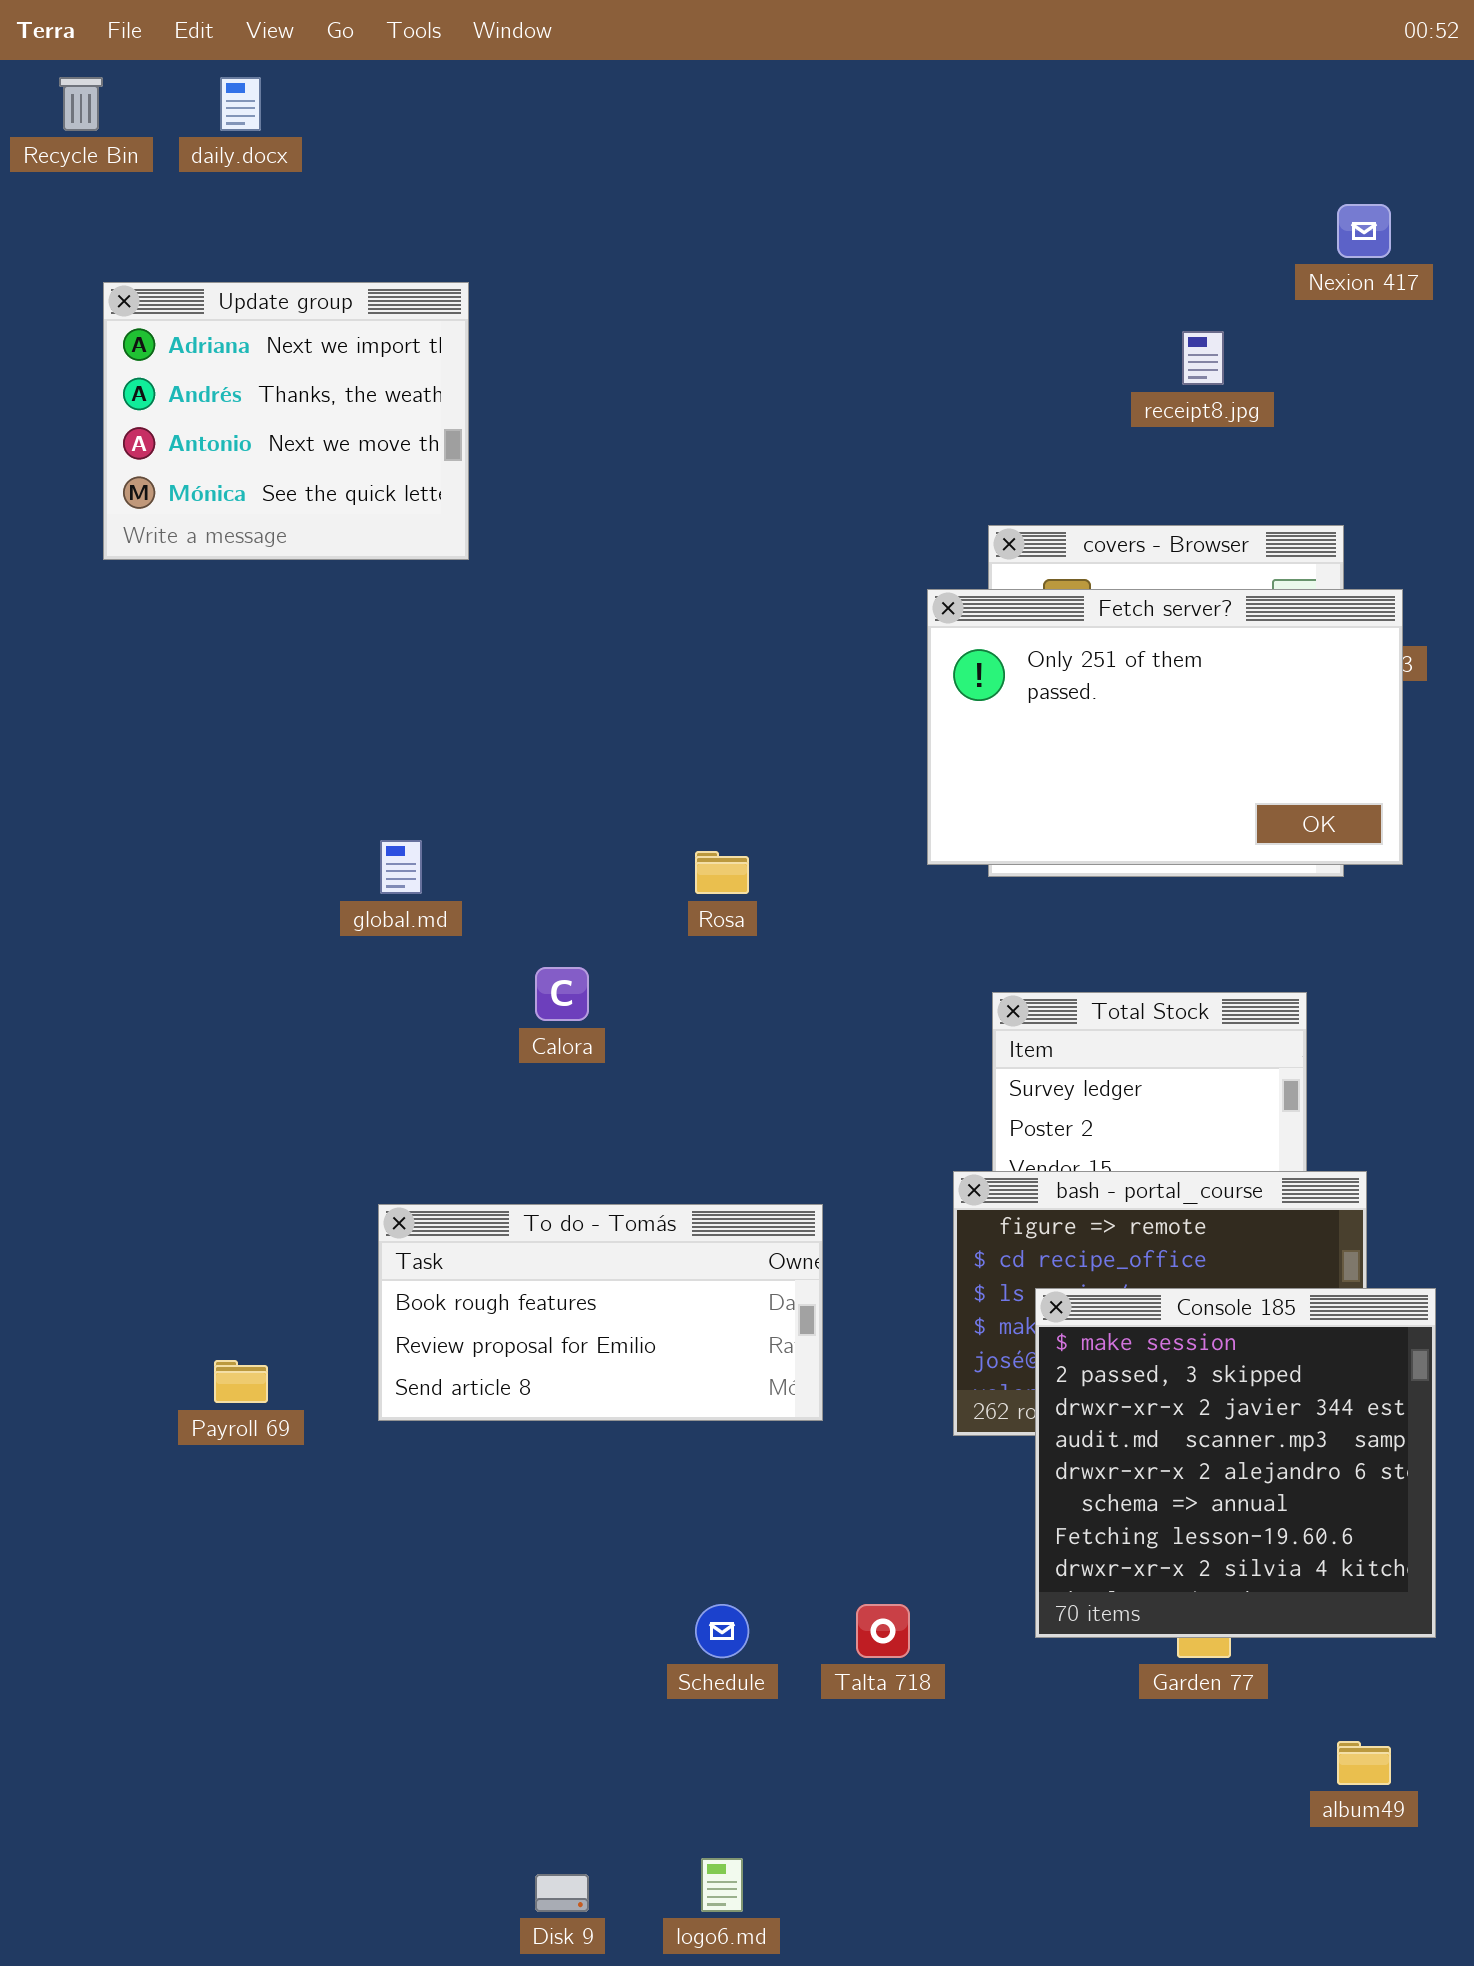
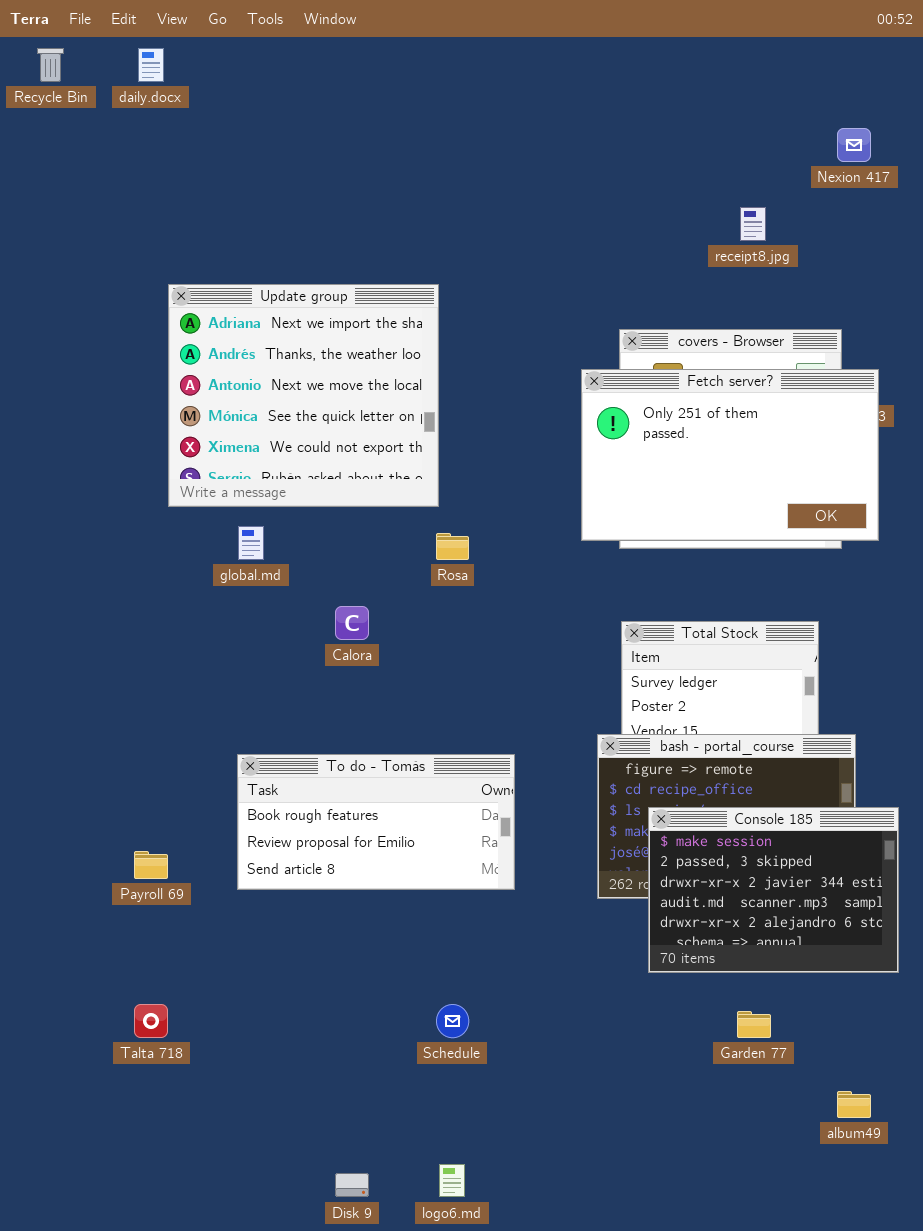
Update group: [103,282,469,560] -> [168,284,439,507], moved, resized
Console 185: [1035,1288,1436,1638] -> [648,807,899,973], resized
Talta 718: [856,1604,910,1658] -> [134,1004,168,1038], moved

